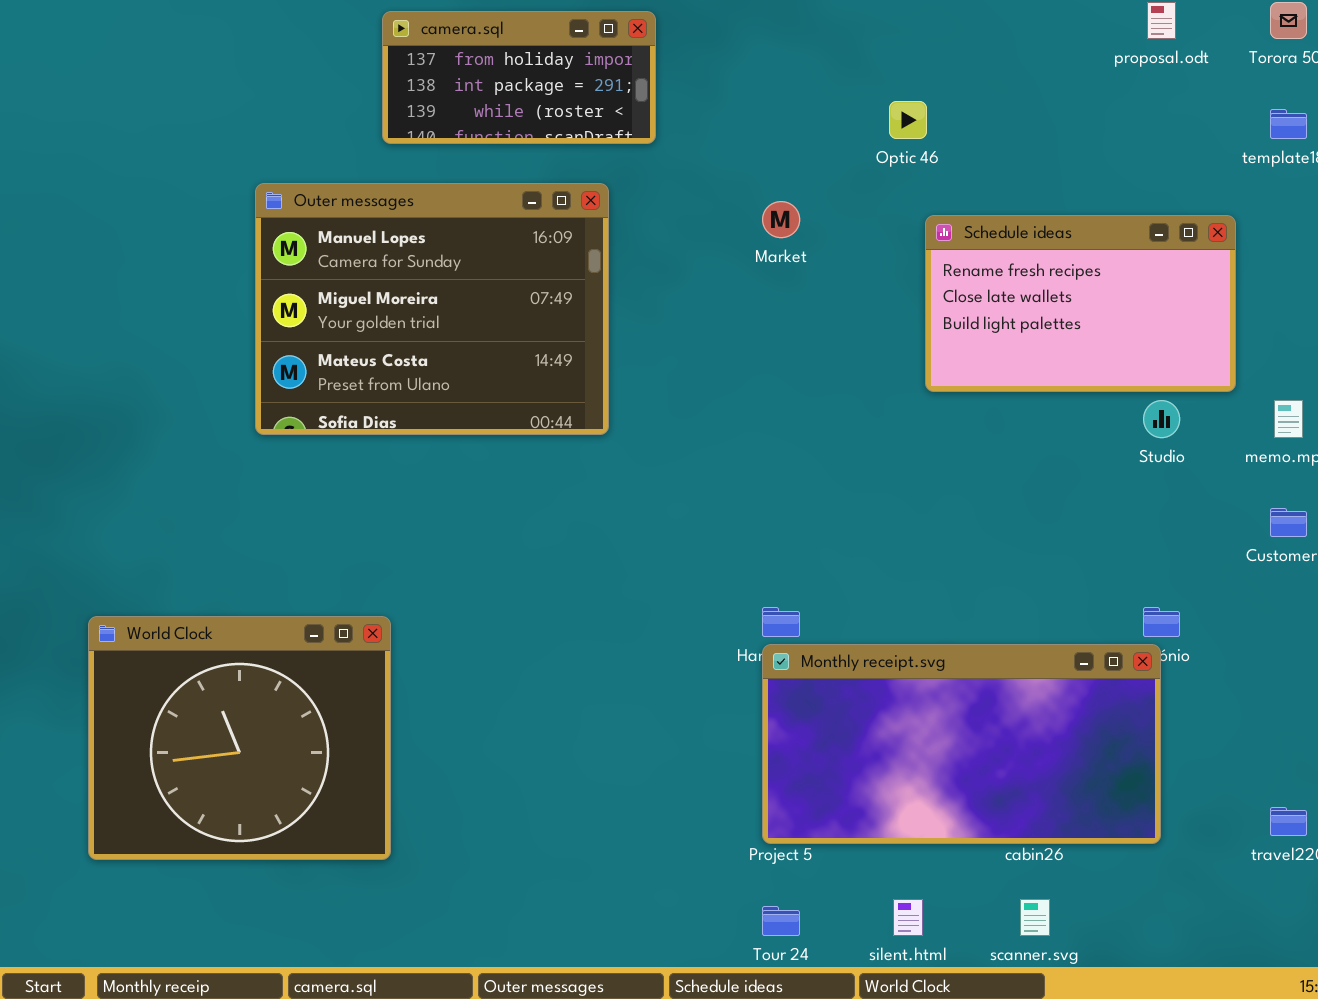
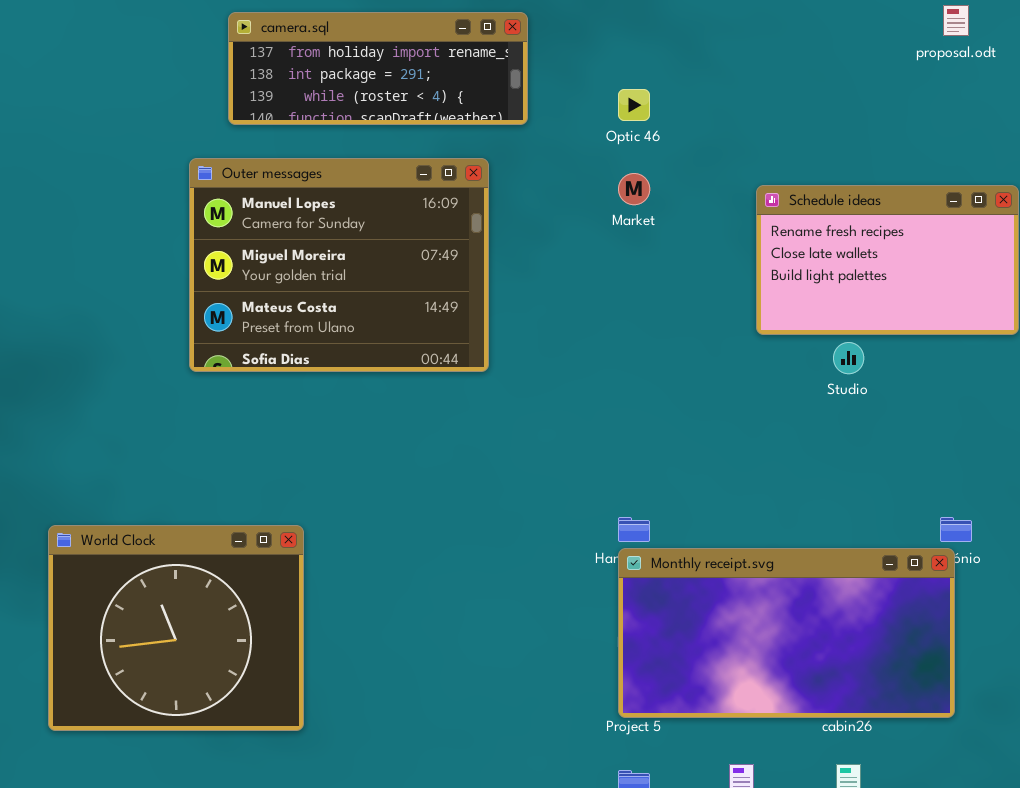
camera.sql: [382,11,656,144] -> [228,12,528,125], resized
Optic 46: [889,101,927,139] -> [618,89,650,121], moved
Studio: [1143,400,1180,438] -> [833,342,864,374], moved

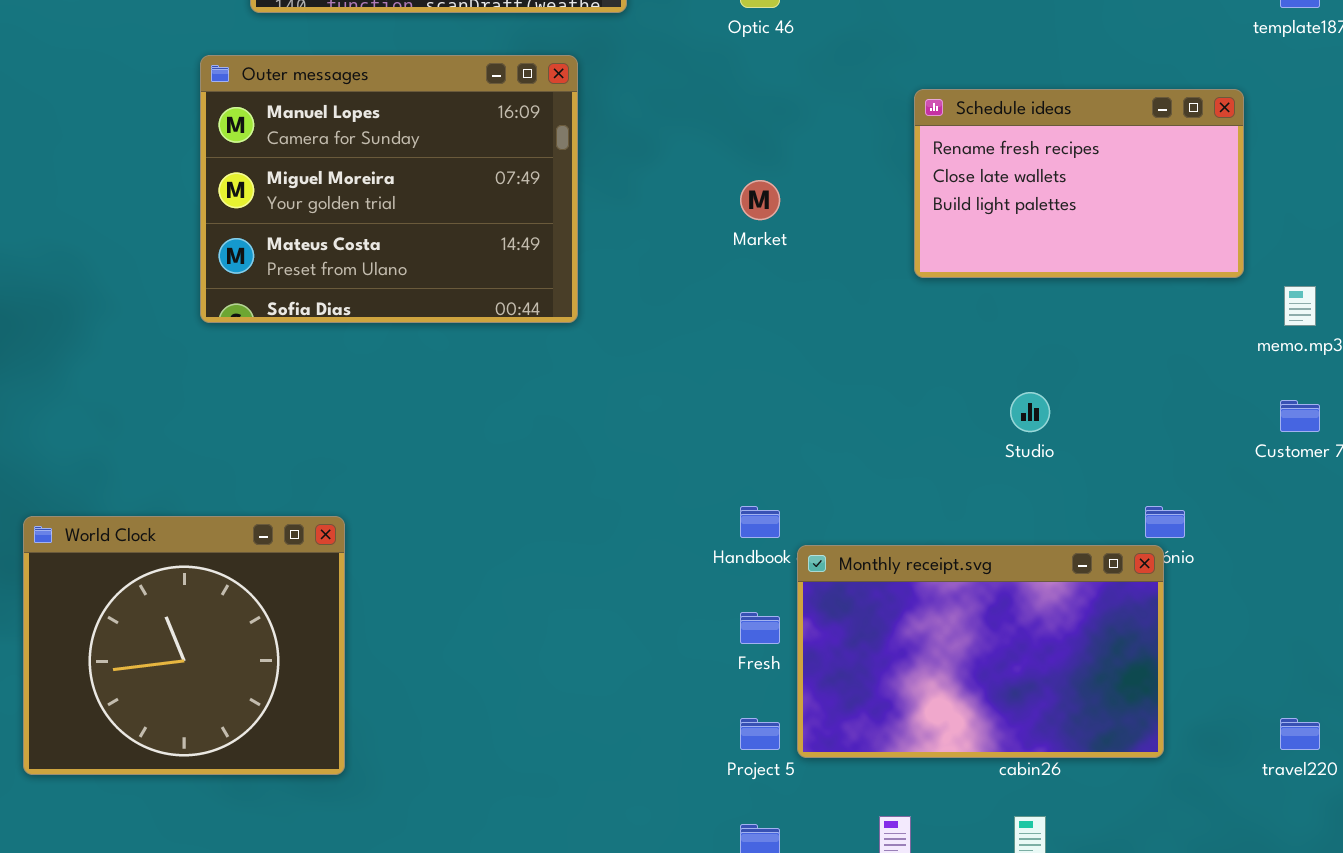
Market: [618,173,650,205] -> [740,180,780,220], moved
Studio: [833,342,864,374] -> [1010,392,1050,432], moved
Monthly receipt.svg: [618,548,955,718] -> [797,545,1164,758], resized

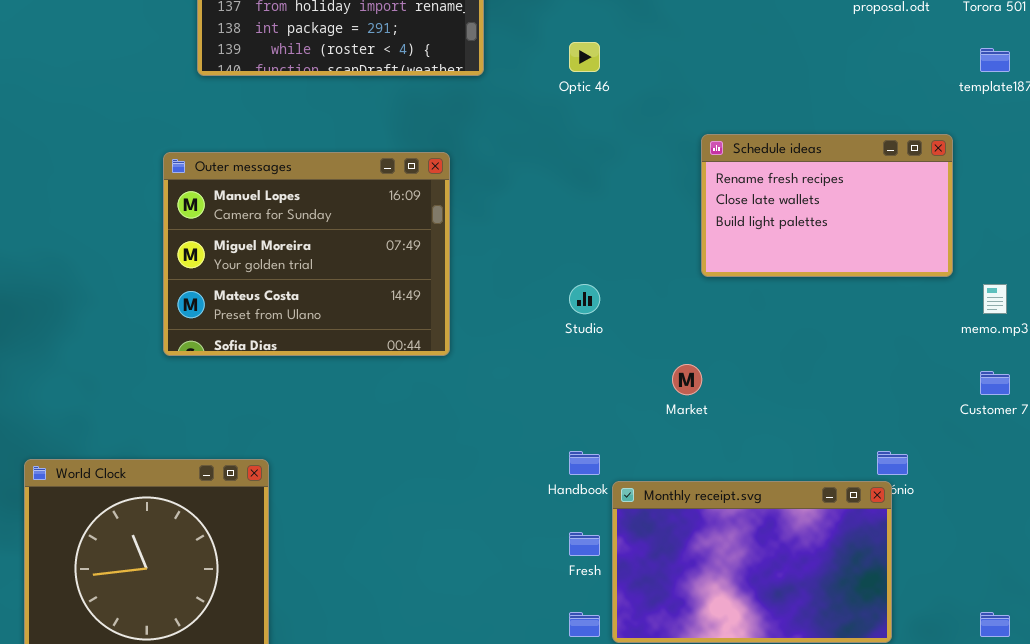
Outer messages: [200,55,578,323] -> [163,152,450,356], moved
Market: [740,180,780,220] -> [672,364,702,395], moved
Studio: [1010,392,1050,432] -> [569,284,600,314], moved

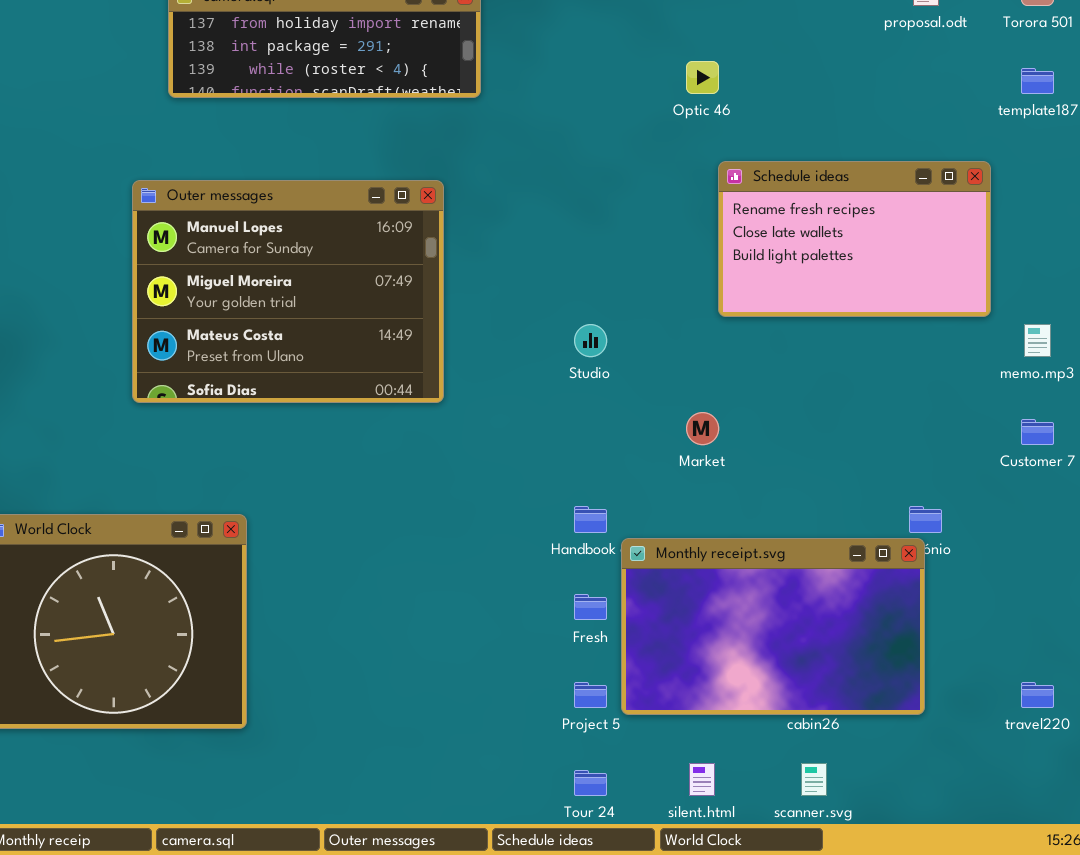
Optic 46: [569,42,600,72] -> [686,61,719,94], moved

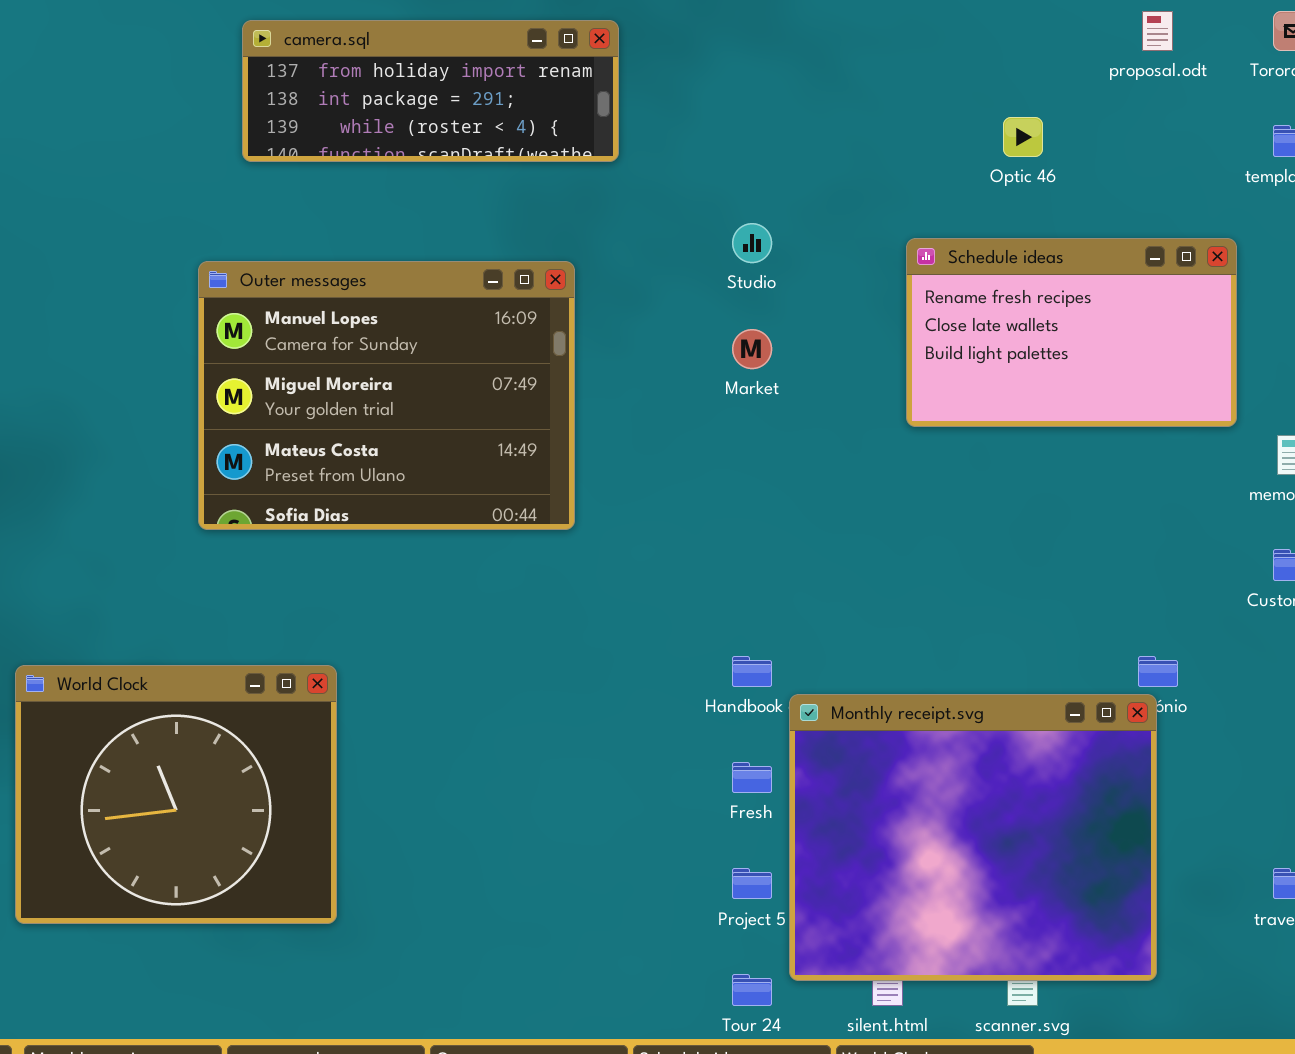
Optic 46: [686,61,719,94] -> [1003,117,1043,157], moved
Studio: [574,324,607,357] -> [732,223,772,263], moved
Market: [686,412,719,445] -> [732,329,772,369], moved
Monthly receipt.svg: [621,538,925,715] -> [789,694,1157,981], resized

